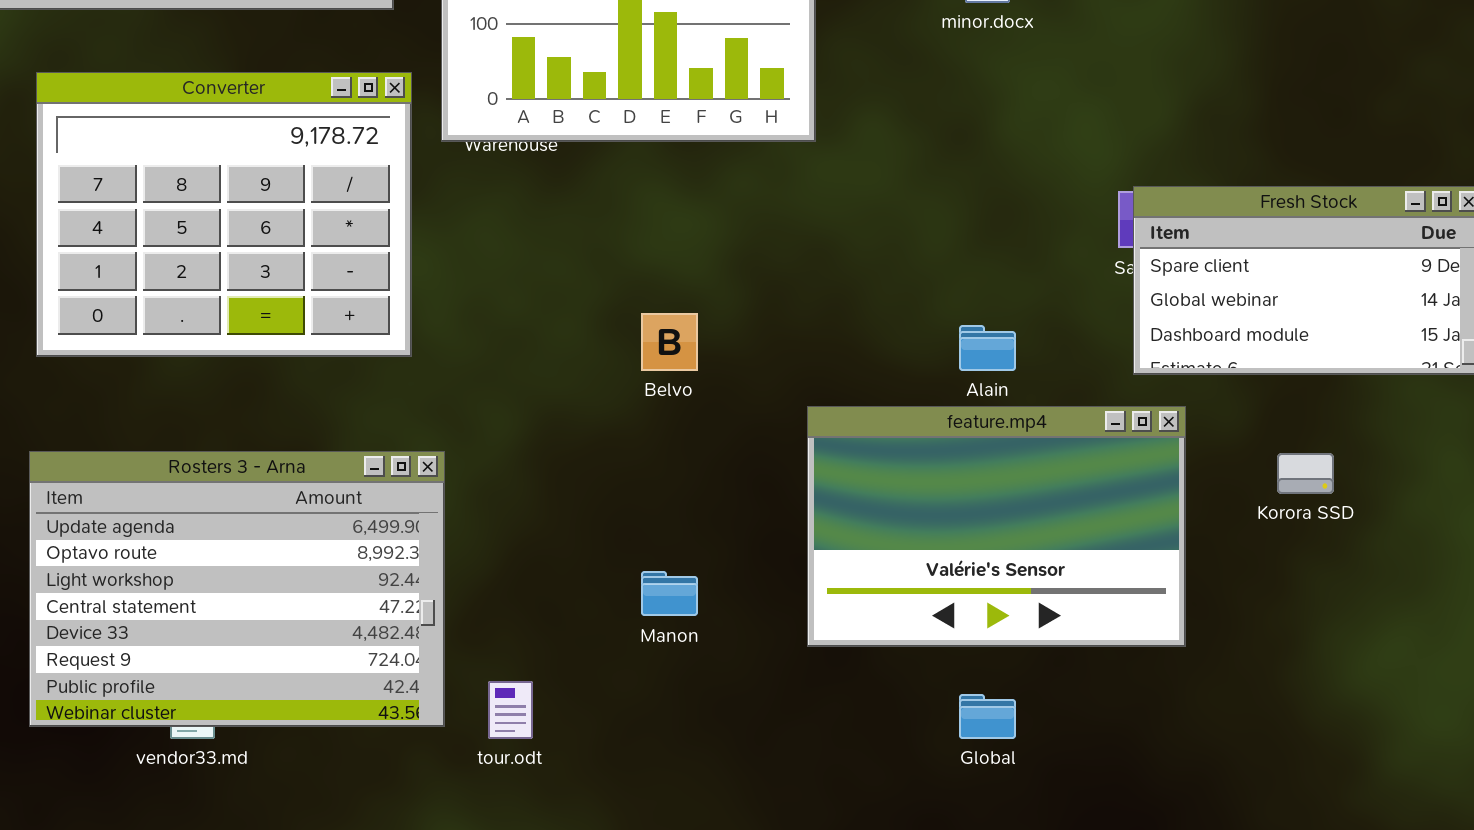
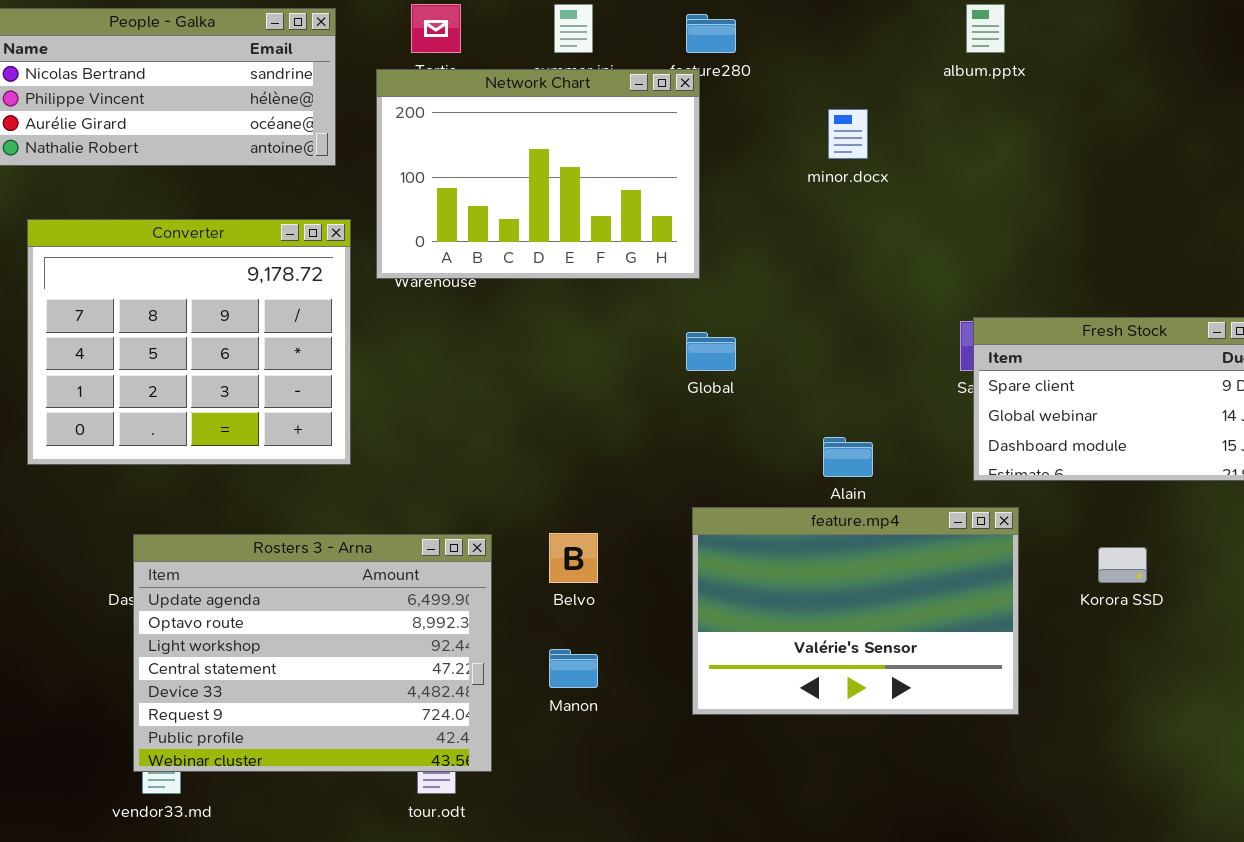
Belvo: [641,313,698,371] -> [549,533,598,583], moved
Rosters 3 - Arna: [29,451,445,727] -> [133,534,492,772], moved
Global: [959,694,1016,739] -> [686,332,736,371], moved

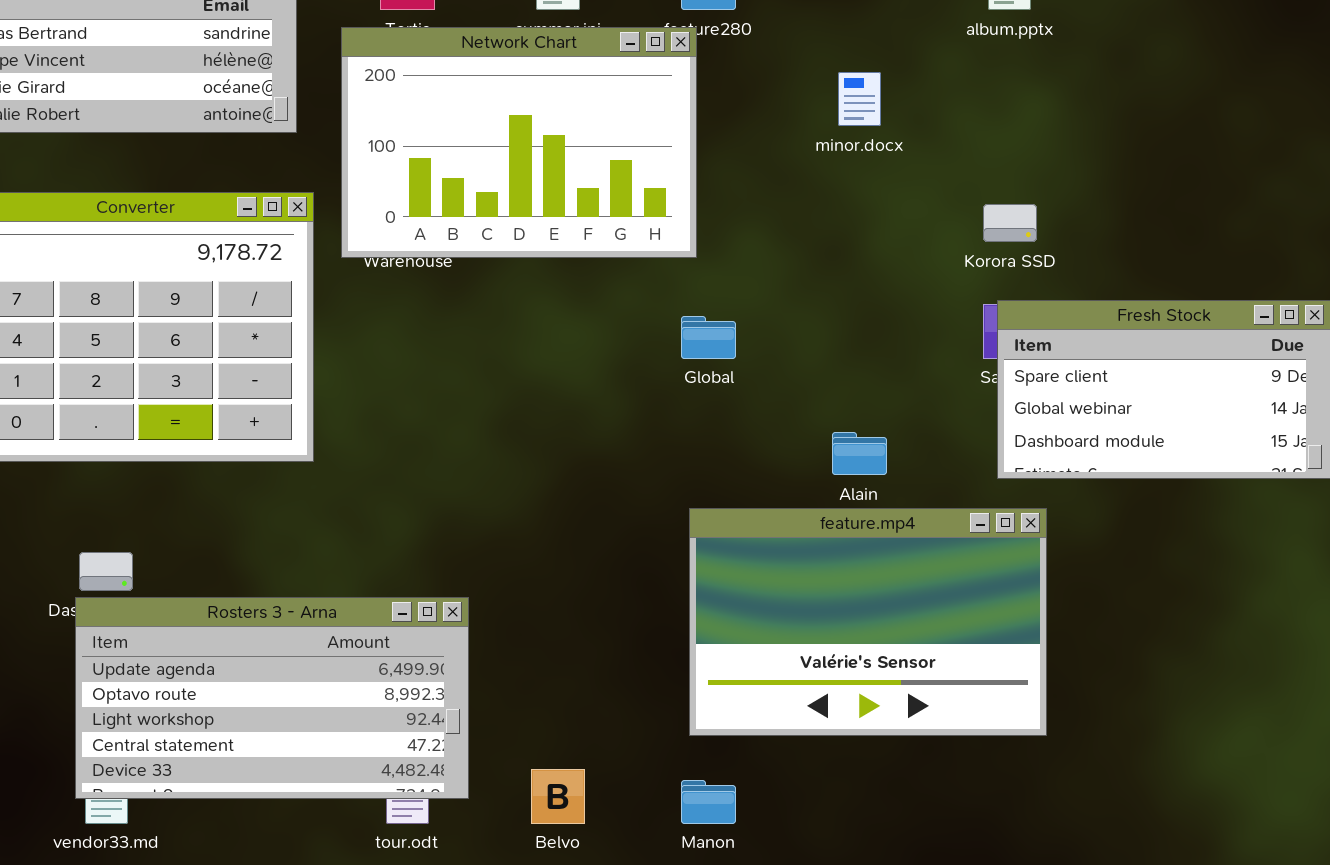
Belvo: [549,533,598,583] -> [531,769,585,824], moved
Rosters 3 - Arna: [133,534,492,772] -> [75,597,469,799], resized
Korora SSD: [1098,547,1147,583] -> [983,204,1037,242], moved
Manon: [549,649,598,688] -> [681,780,736,824], moved

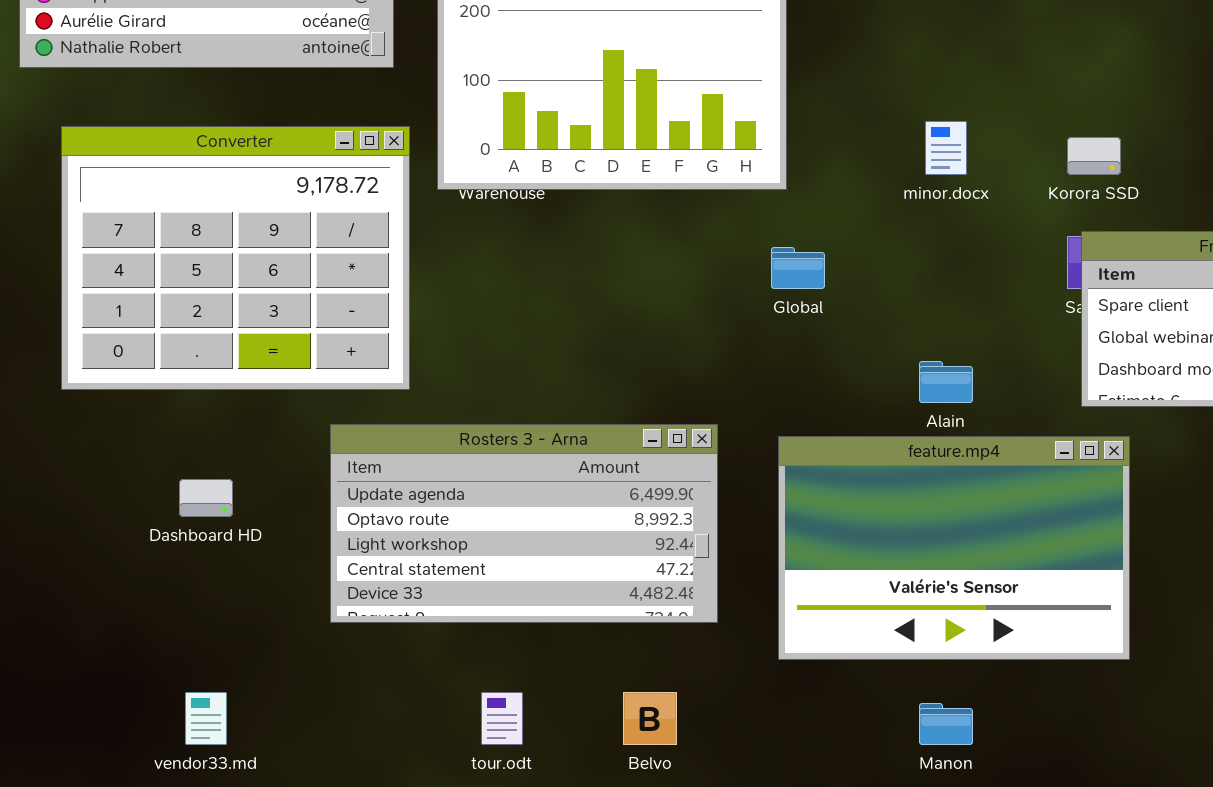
minor.docx: [838,72,881,126] -> [925,121,967,175], moved
Rosters 3 - Arna: [75,597,469,799] -> [330,424,718,623], moved
Manon: [681,780,736,824] -> [919,703,973,745], moved

